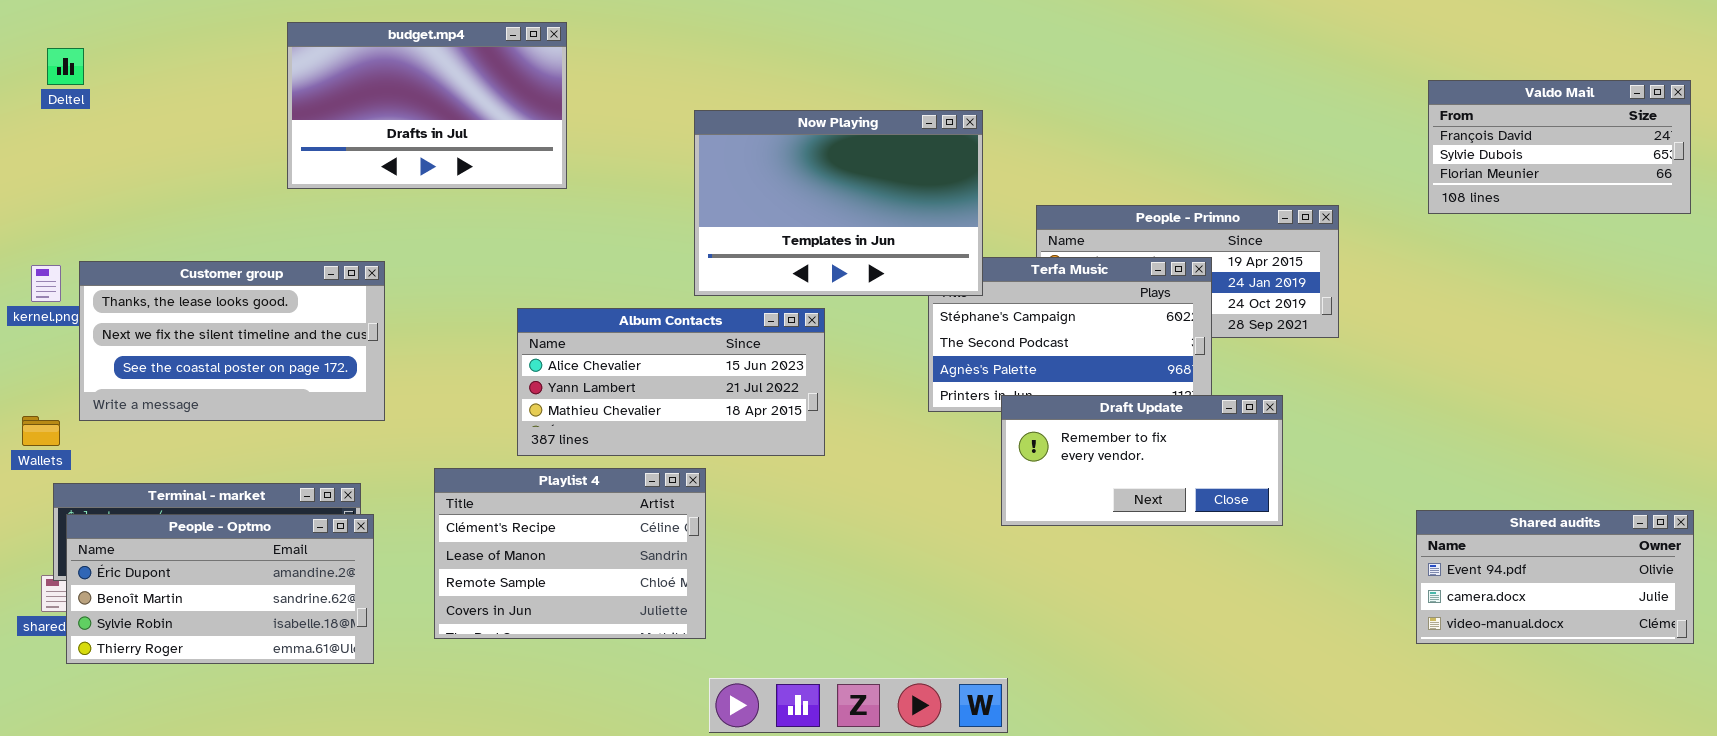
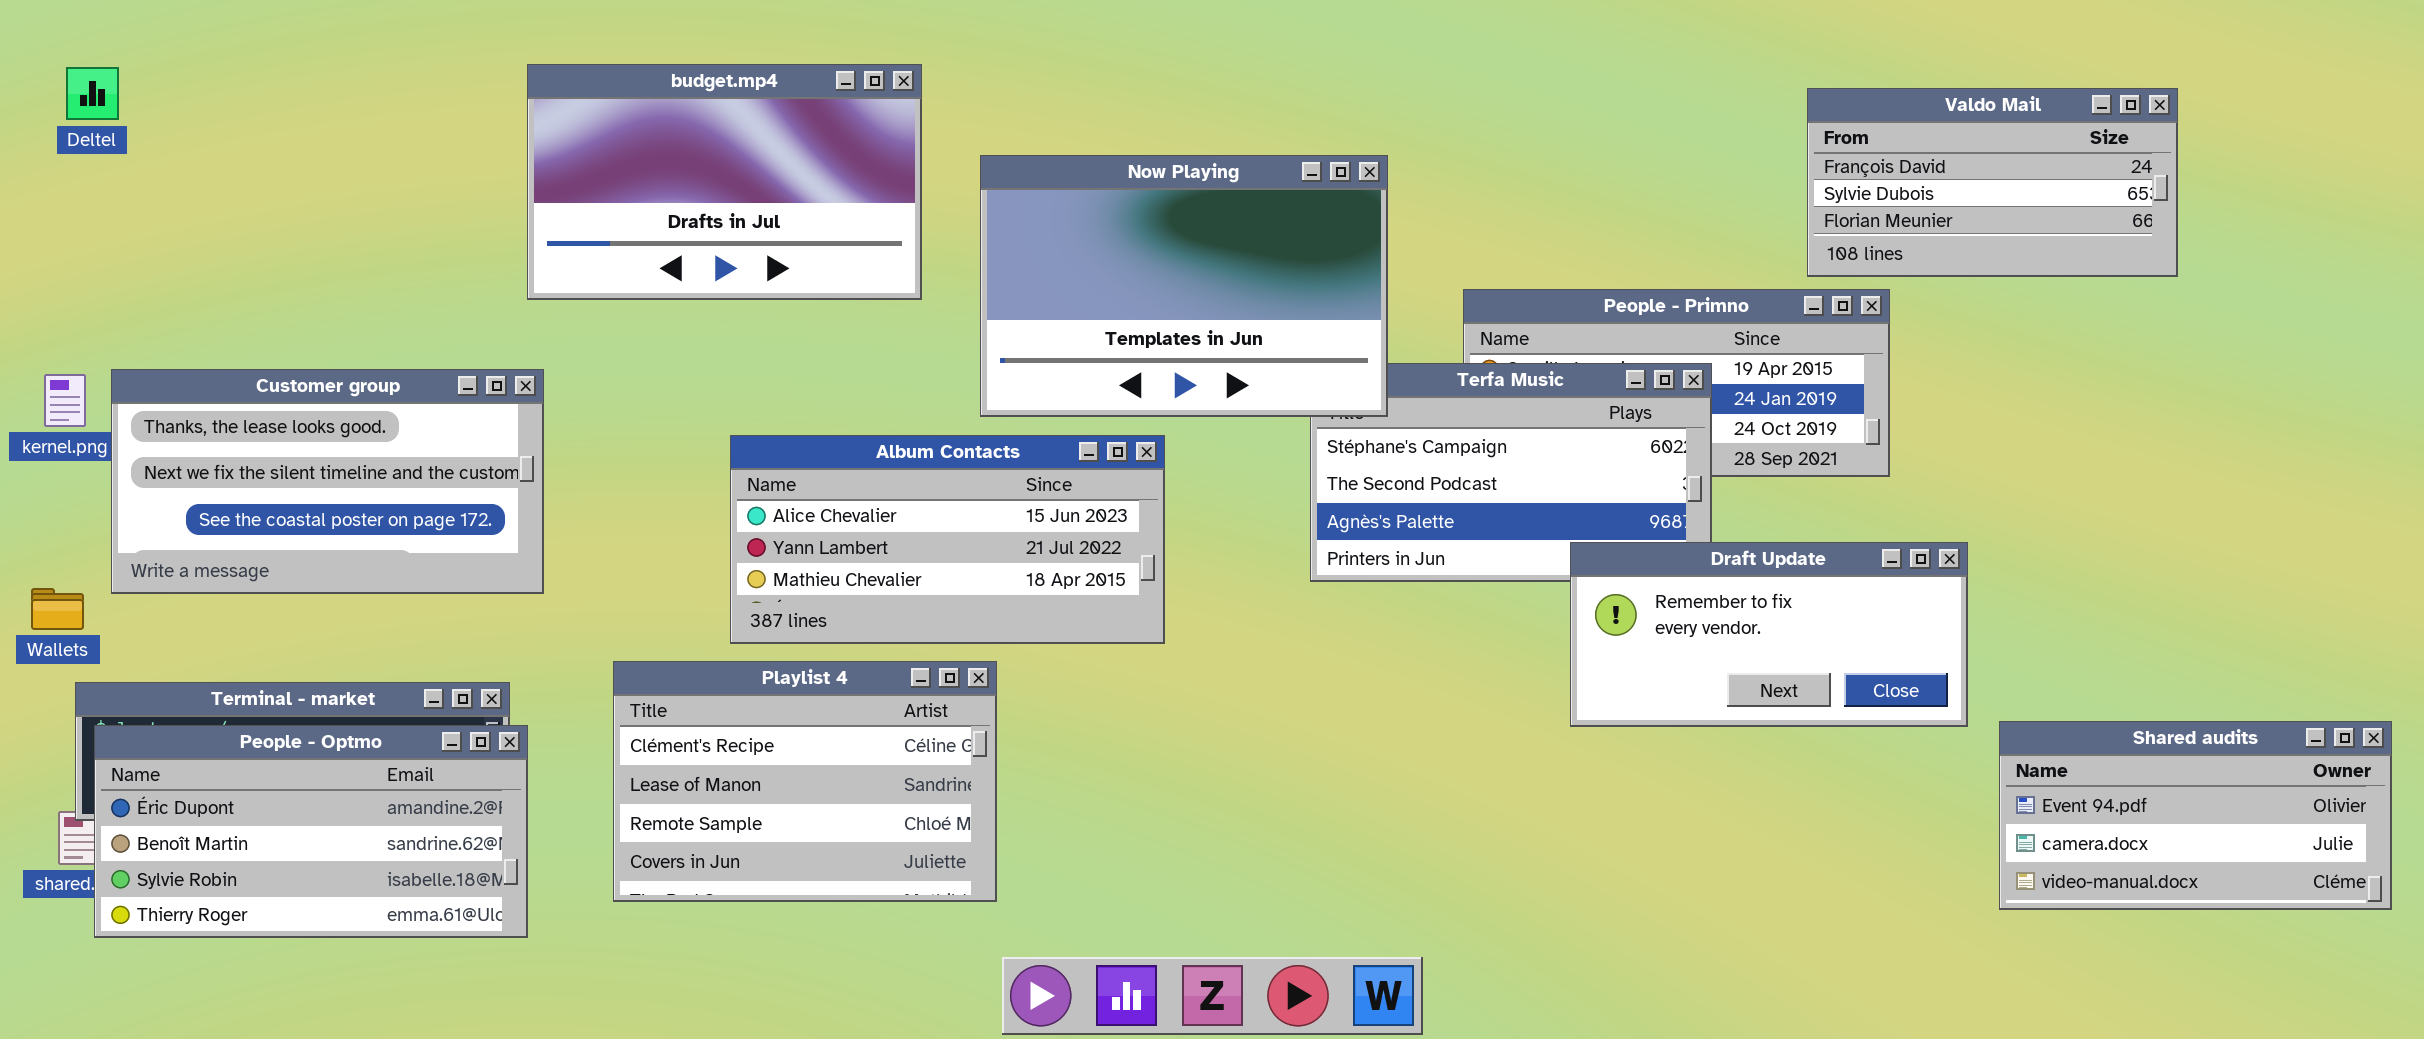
budget.mp4: [287,22,567,189] -> [527,64,922,300], moved
Valdo Mail: [1428,80,1691,214] -> [1807,88,2178,277], moved
Draft Update: [1001,395,1283,526] -> [1570,542,1968,727], moved

